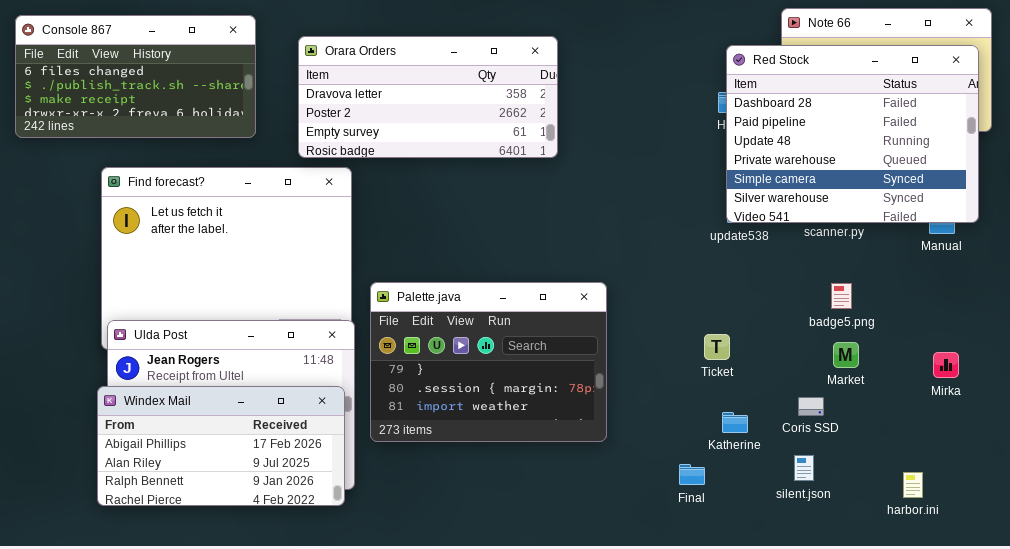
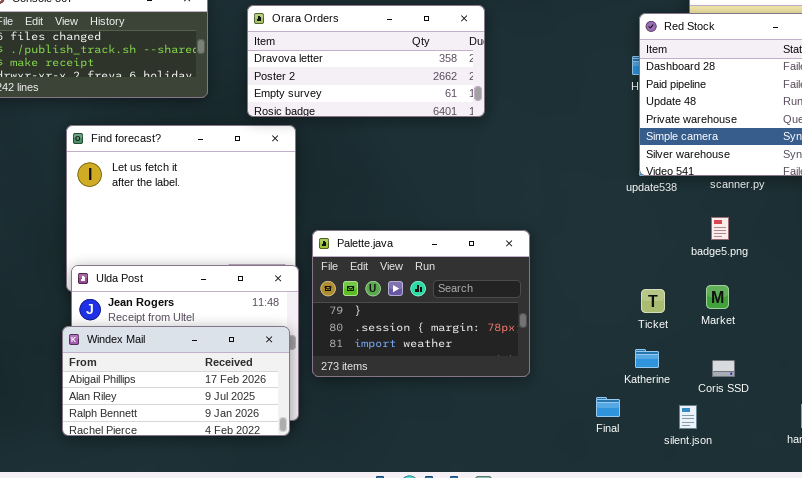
badge5.png: [831,283,852,309] -> [711,217,729,240], moved
Ticket: [704,334,730,360] -> [641,289,665,313], moved
Market: [833,342,859,368] -> [706,285,729,309], moved
Coris SSD: [798,397,824,416] -> [712,360,735,377], moved
silent.json: [794,455,814,481] -> [679,405,697,429], moved

